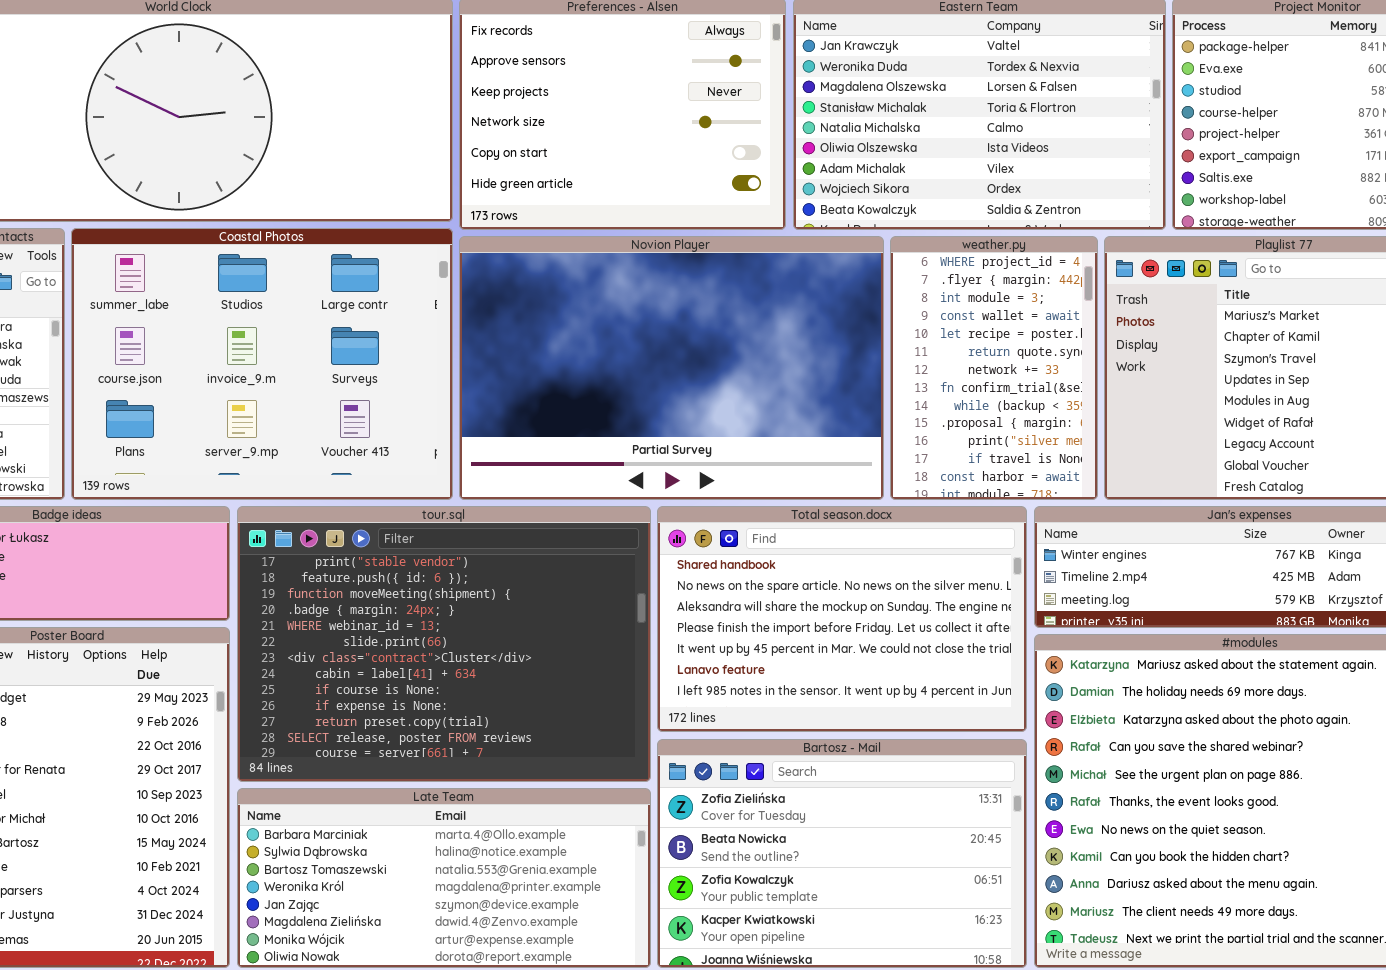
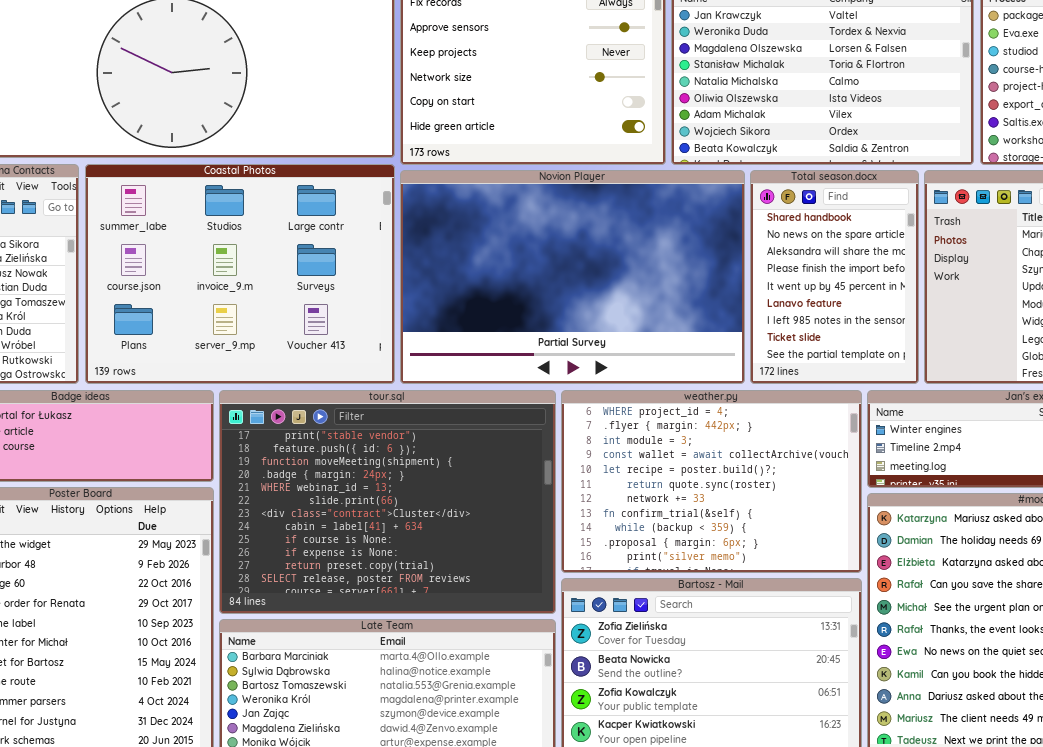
weather.py: [890,236,1098,500] -> [561,390,862,573], moved, resized
Total season.docx: [657,506,1027,732] -> [750,170,919,384], moved, resized

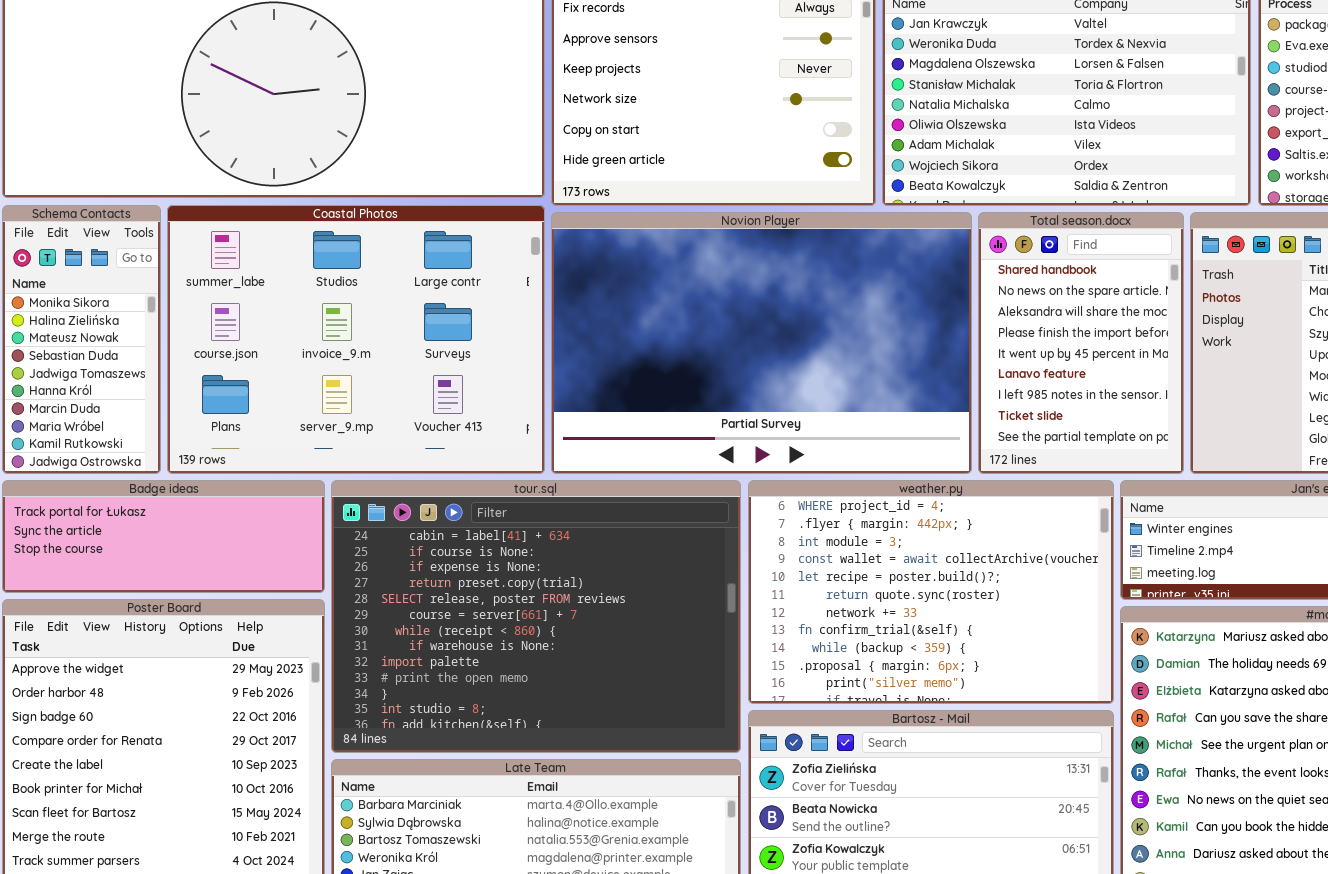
tour.sql: [219,390,556,614] -> [331,480,741,753], scrolled down 7 rows

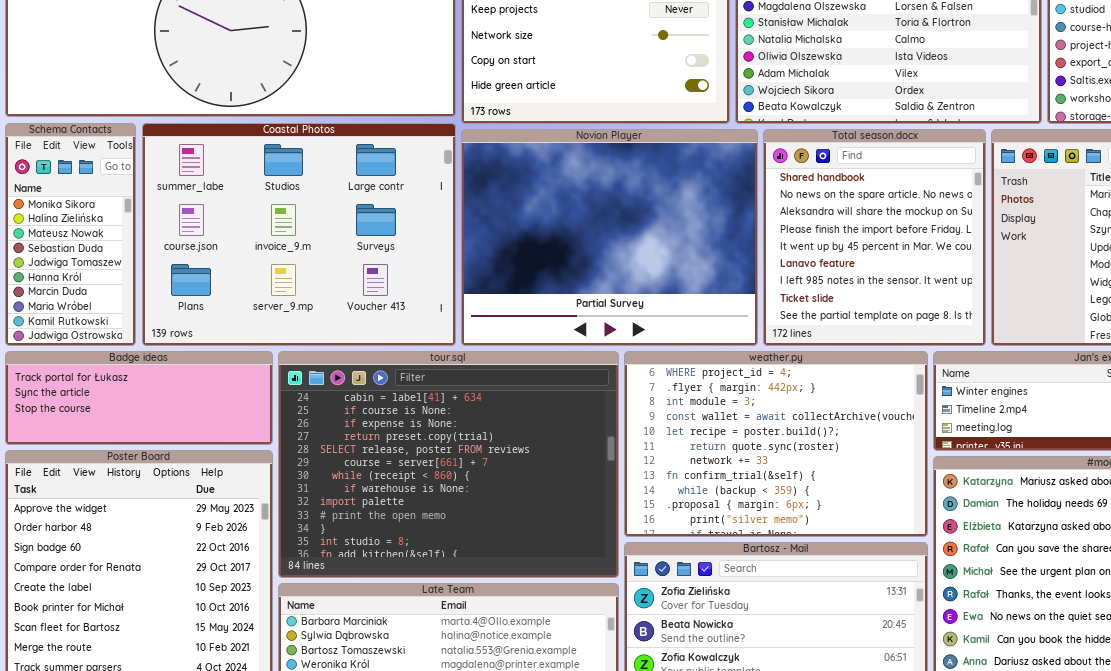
Novion Player: [551,212,972,474] -> [461,129,758,346], resized
Total season.docx: [978,212,1184,474] -> [763,129,986,346], resized

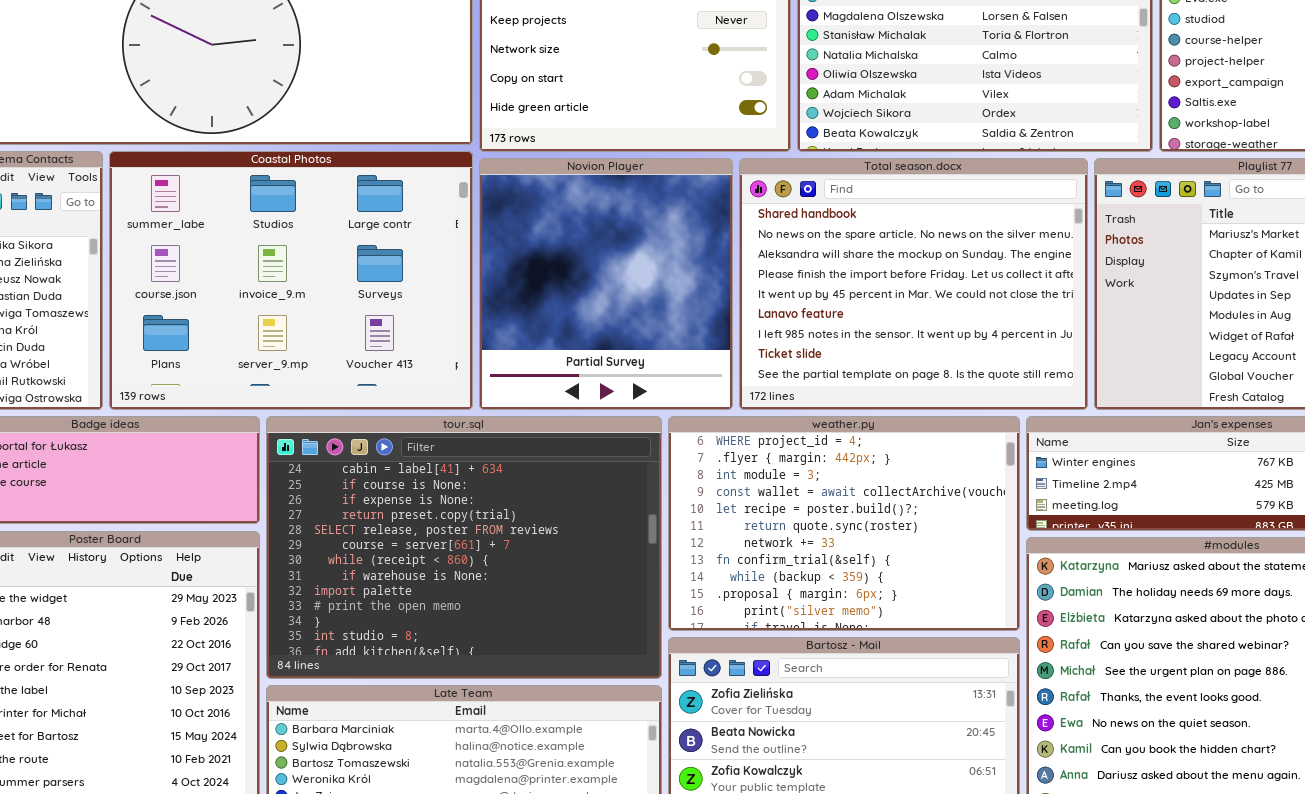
Novion Player: [461,129,758,346] -> [479,158,733,410], resized
Total season.docx: [763,129,986,346] -> [739,158,1088,410], resized

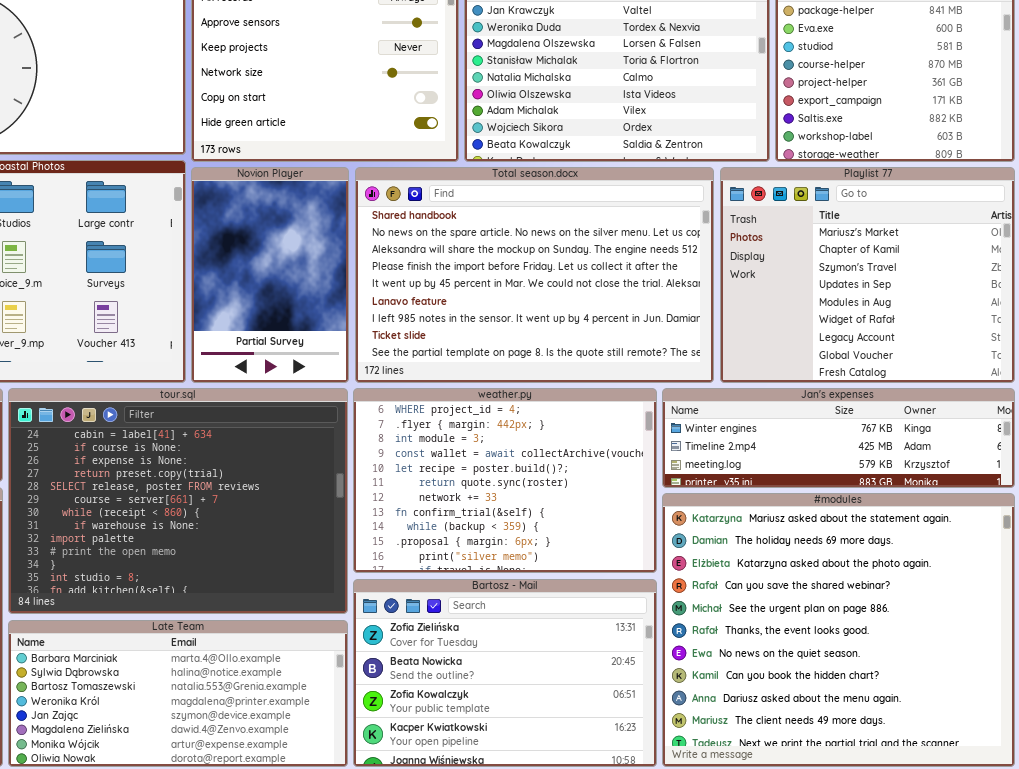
Novion Player: [479,158,733,410] -> [191,167,349,383], resized
Total season.docx: [739,158,1088,410] -> [355,167,714,383], resized

